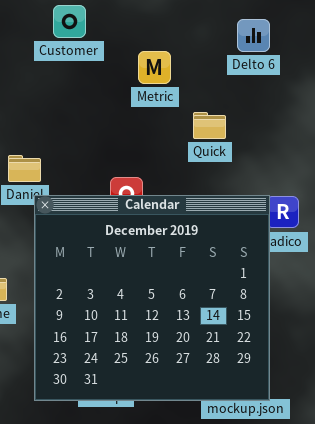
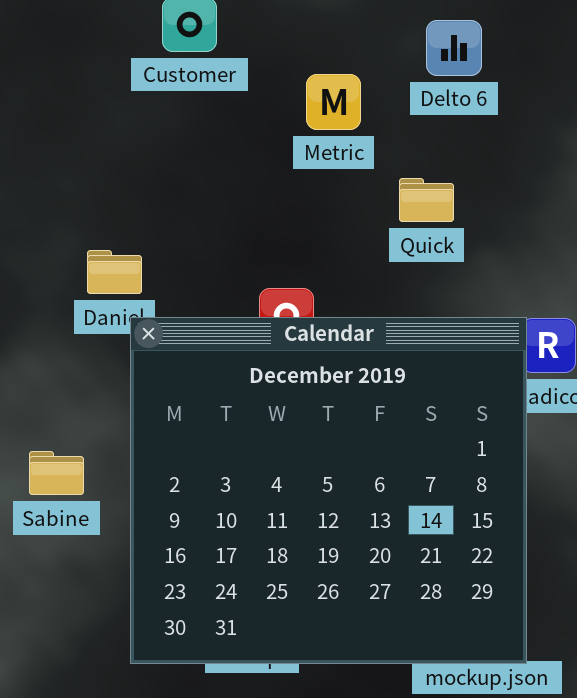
Delto 6: [237,19,270,52] -> [426,20,482,76], moved

